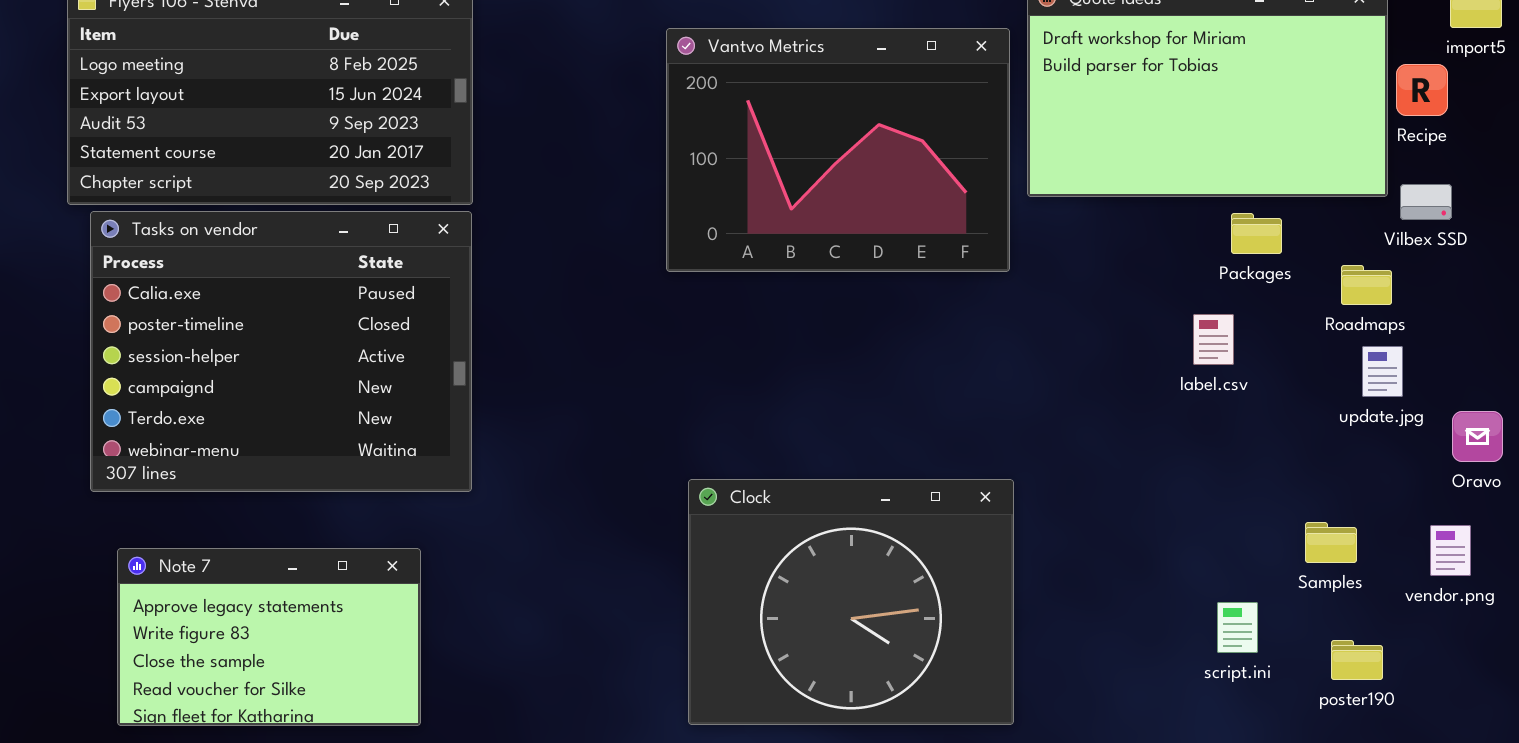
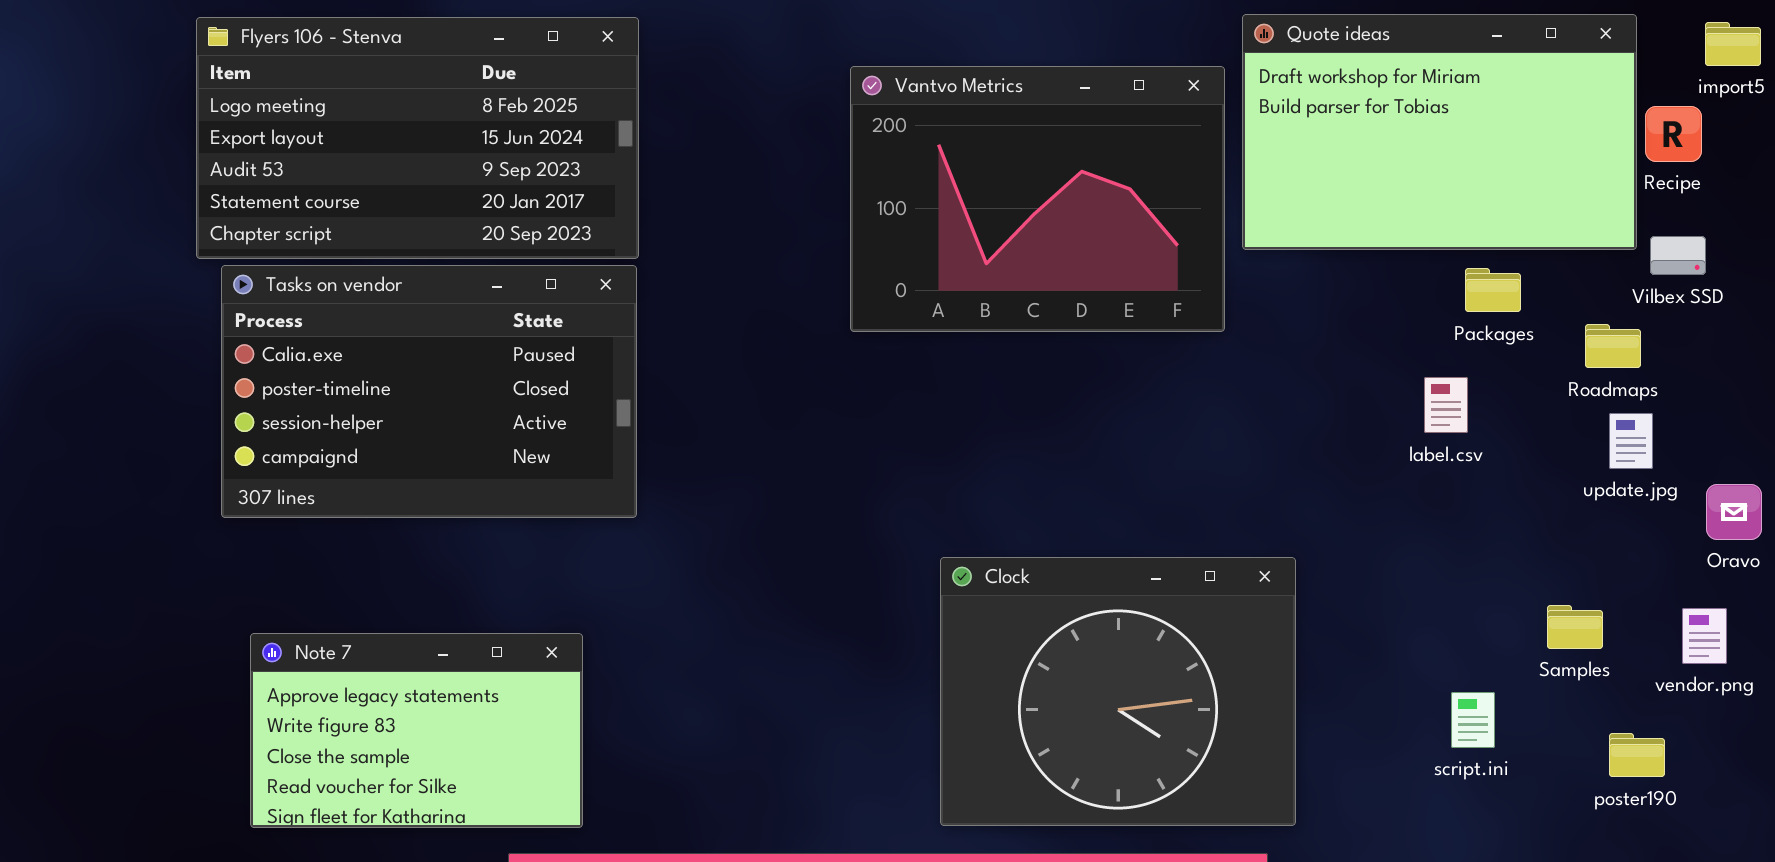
Tasks on vendor: [90,211,472,492] -> [221,265,637,518], resized
Clock: [688,479,1014,725] -> [940,557,1296,826], moved
poster190: [1331,640,1383,680] -> [1609,733,1665,777], moved

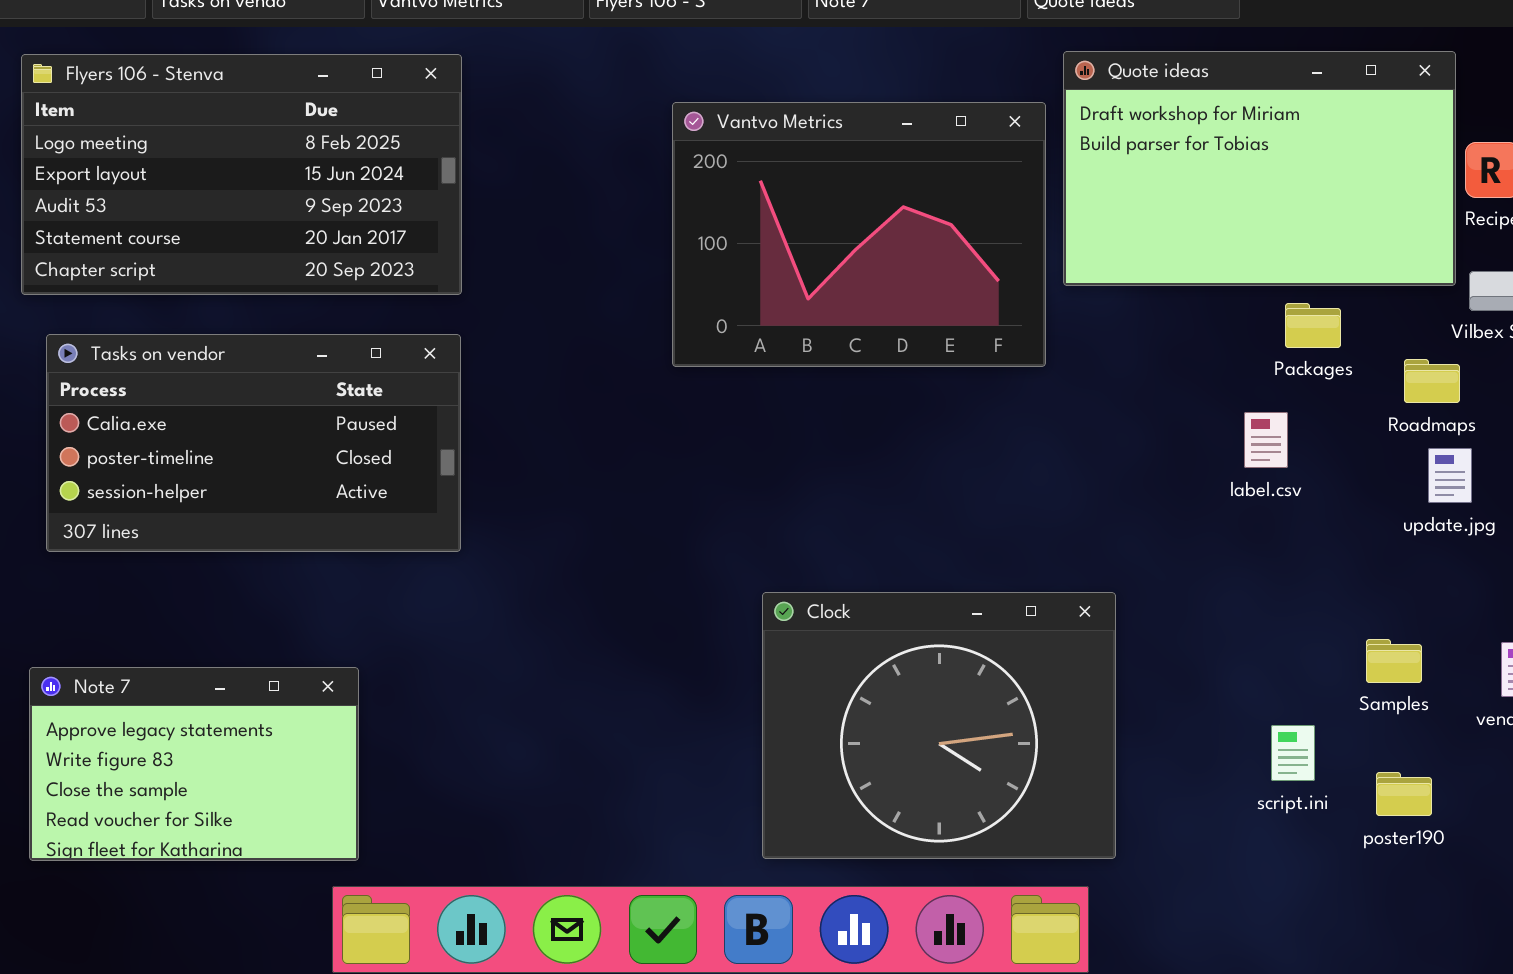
Tasks on vendor: [221,265,637,518] -> [46,334,461,552], resized
Note 7: [250,633,583,828] -> [29,667,359,861], moved
poster190: [1609,733,1665,777] -> [1376,772,1432,816], moved

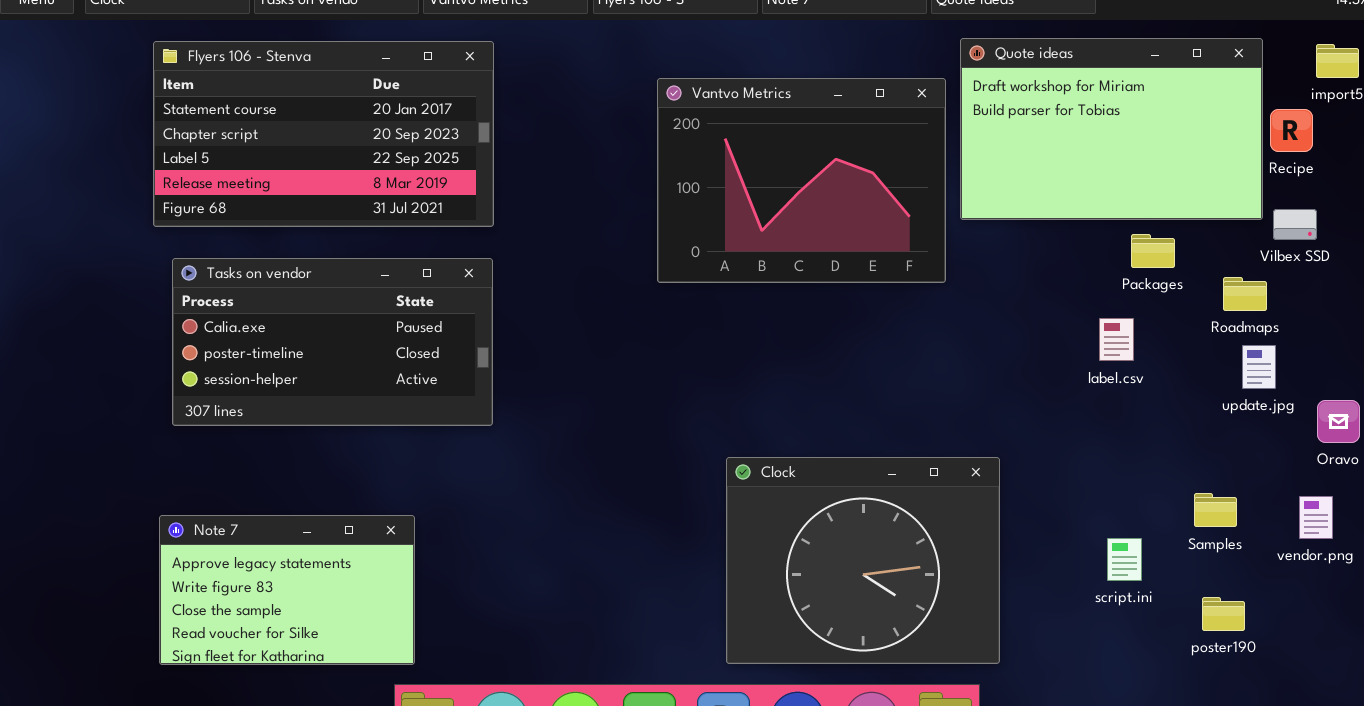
Flyers 106 - Stenva: [21,54,462,295] -> [153,41,494,227], scrolled down 3 rows
script.ini: [1271,725,1315,781] -> [1107,538,1142,581], moved

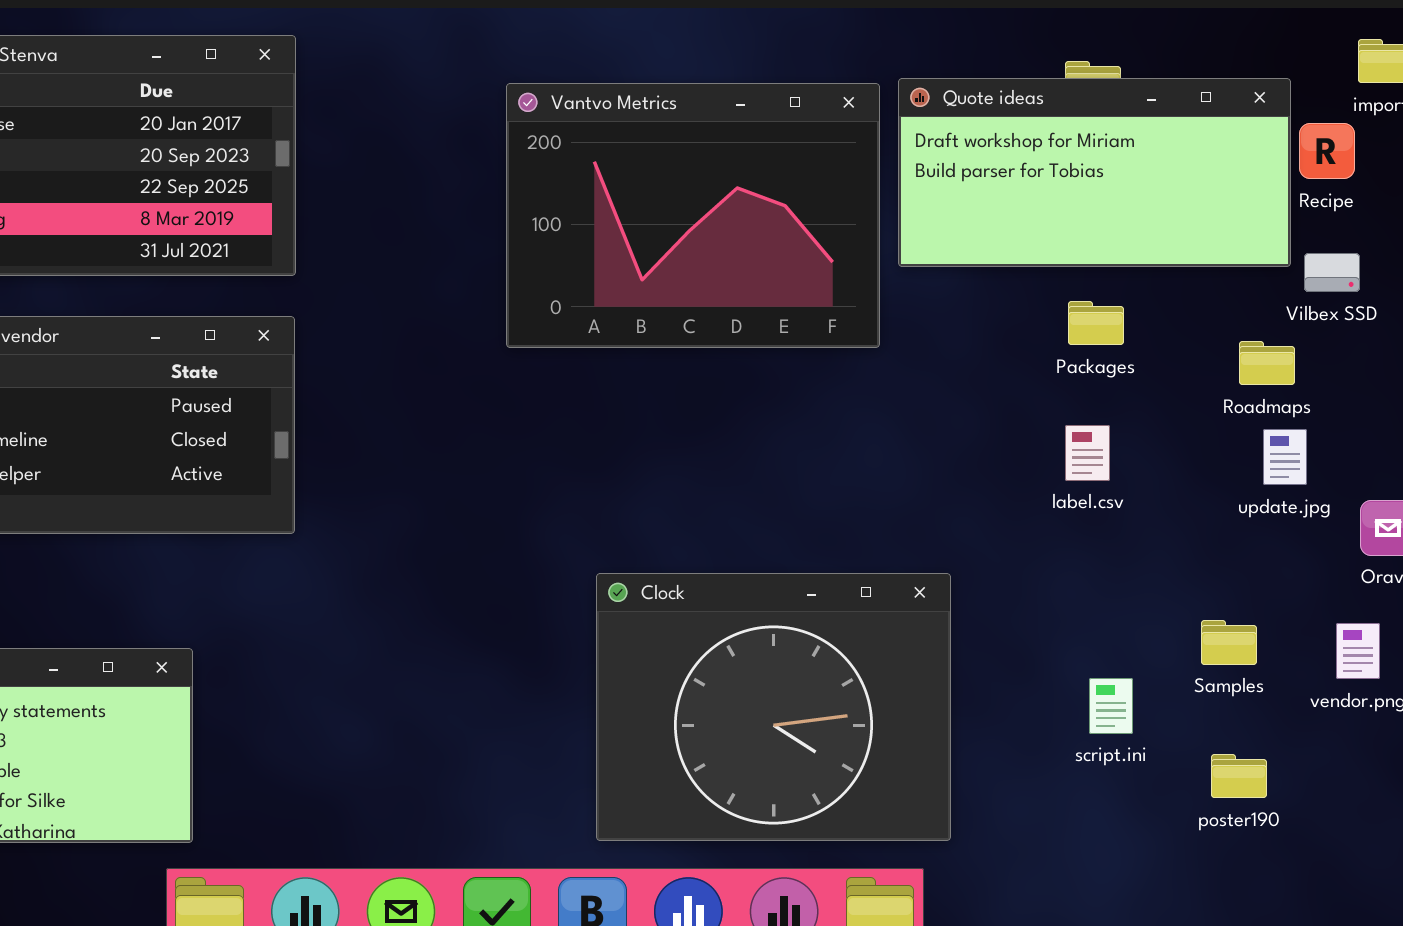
Quote ideas: [960,38,1263,220] -> [898,78,1291,267], resized
Packages: [1131,234,1175,268] -> [1068,301,1124,345], moved
label.csv: [1099,318,1134,361] -> [1065,425,1110,481], moved

